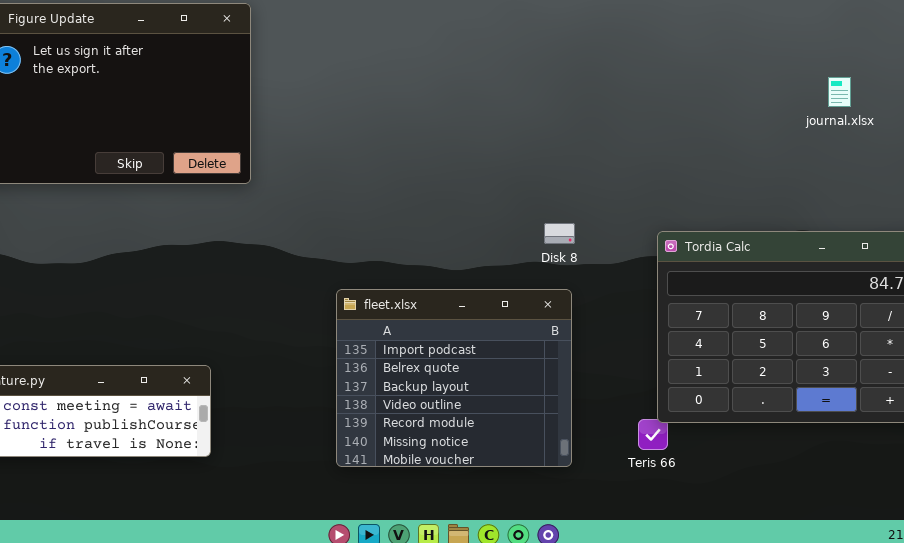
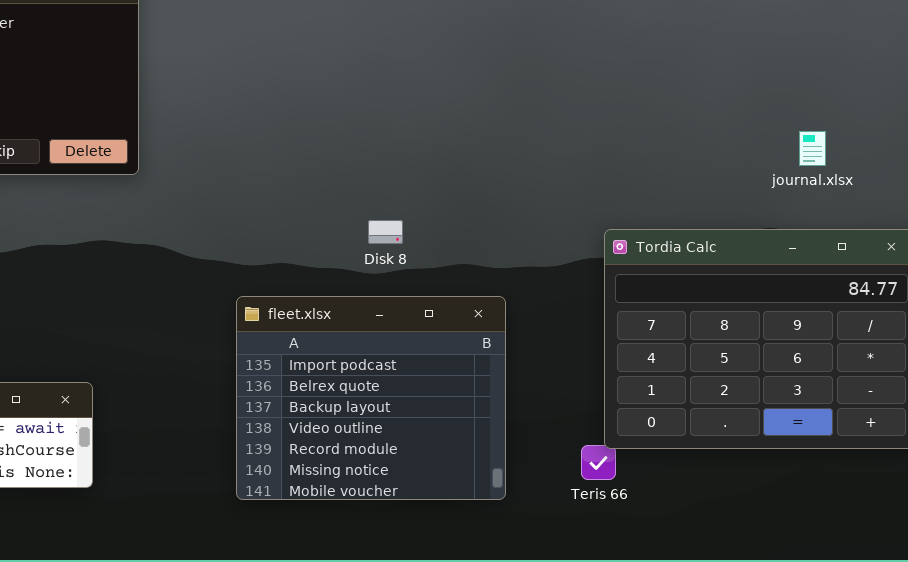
journal.xlsx: [828,77,851,107] -> [799,131,826,166], moved
Disk 8: [544,223,575,244] -> [368,220,403,244], moved

